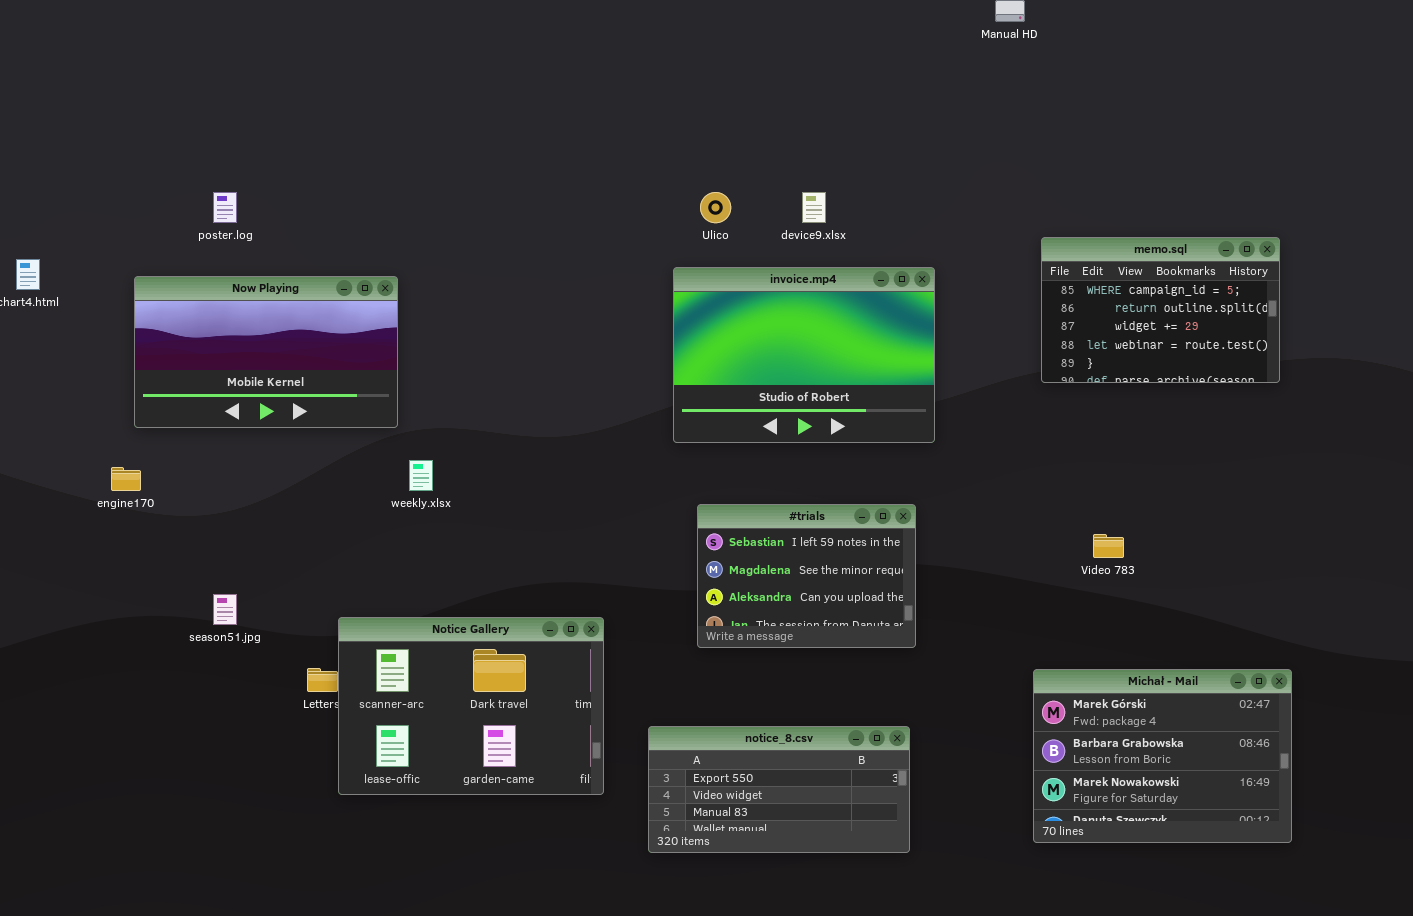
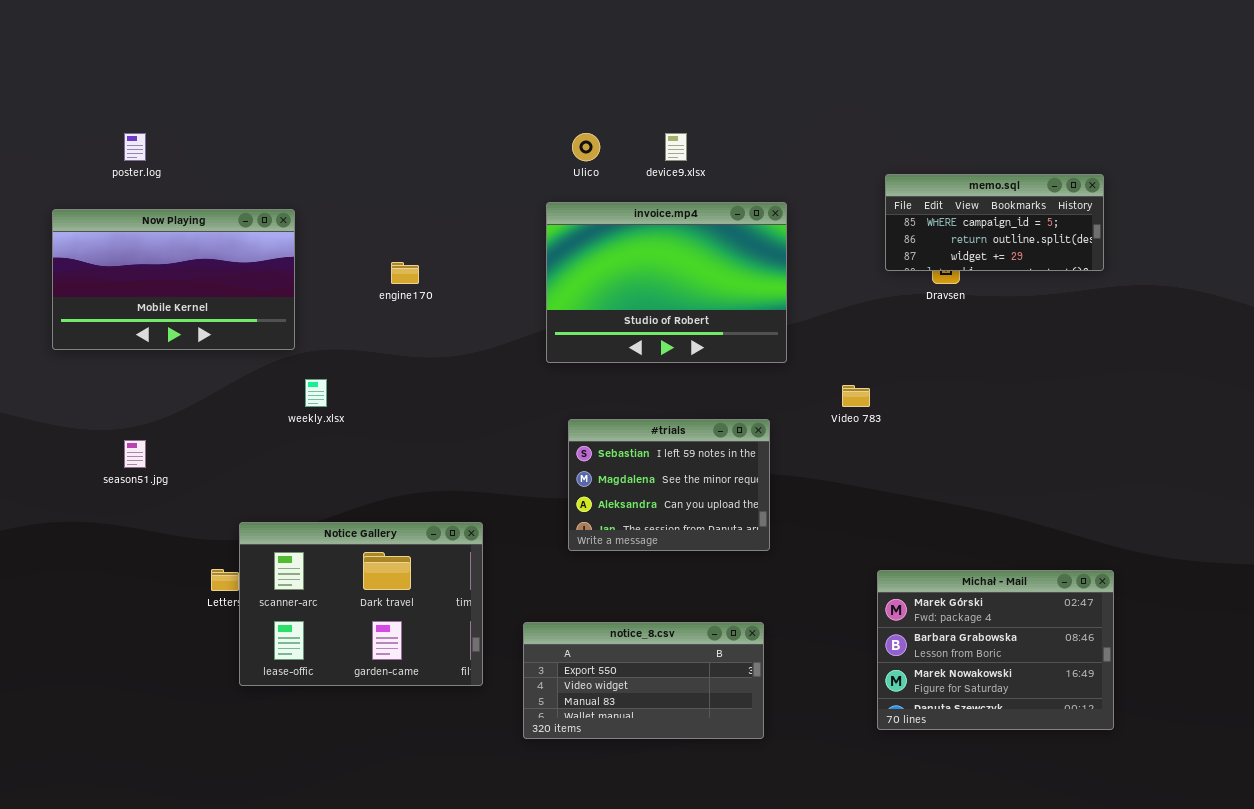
memo.sql: [1041,237,1280,383] -> [885,174,1104,271], resized
engine170: [111,467,141,491] -> [391,262,419,284], moved
Video 783: [1093,534,1124,558] -> [842,385,870,407], moved
season51.jpg: [213,594,237,625] -> [124,440,146,468], moved

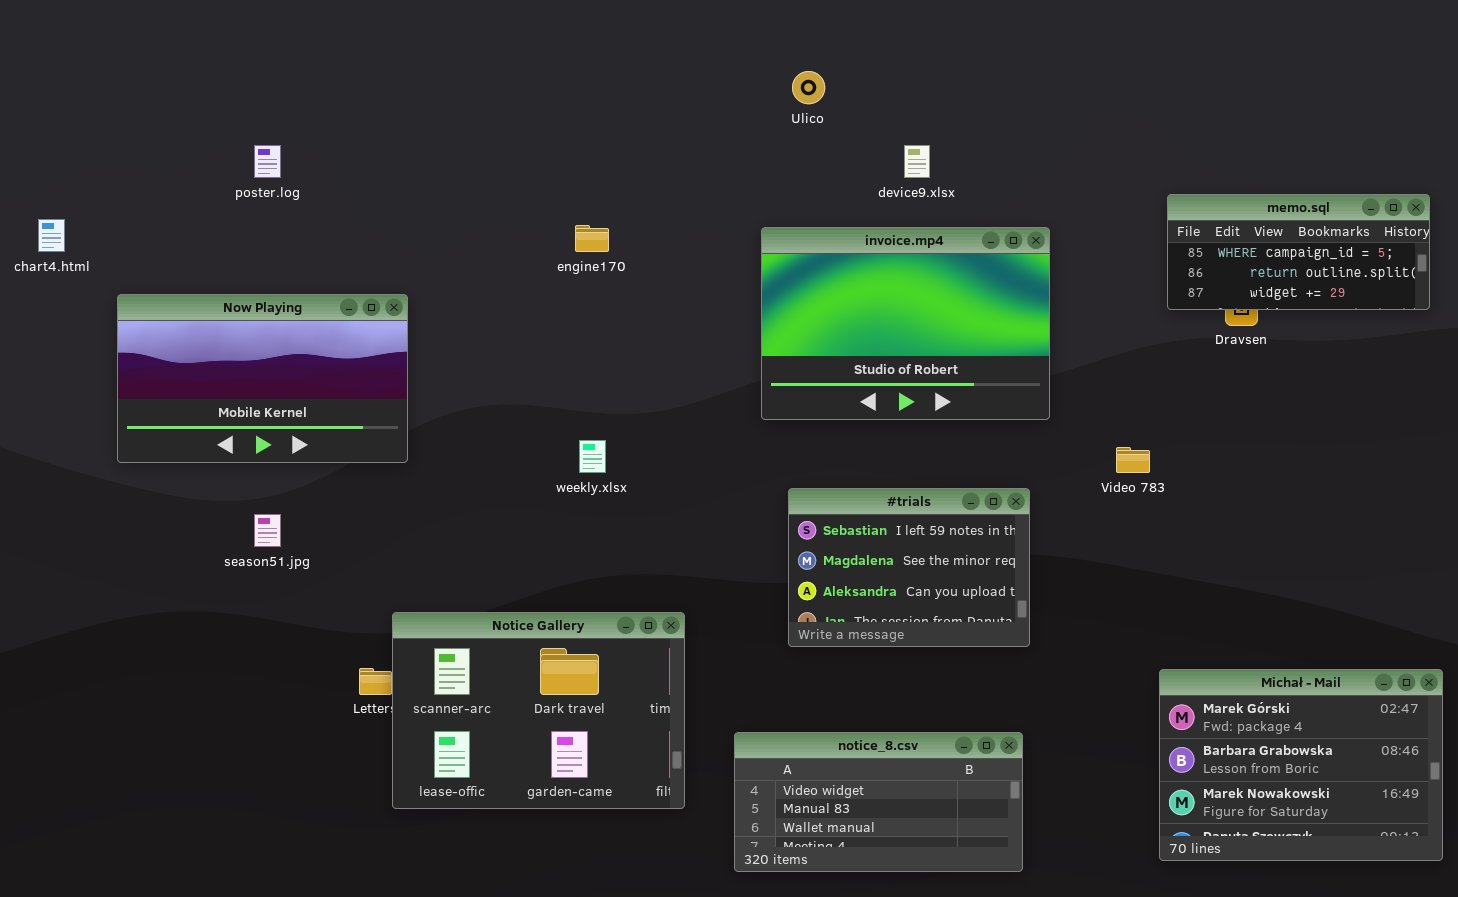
Ulico: [572,133,600,161] -> [792,71,825,104], moved
Now Playing: [52,209,295,350] -> [117,294,408,463], moved
engine170: [391,262,419,284] -> [575,225,609,252], moved
weekly.xlsx: [305,379,327,407] -> [579,440,606,473], moved
notice_8.csv: [523,622,764,739] -> [734,732,1023,872], scrolled down 1 row

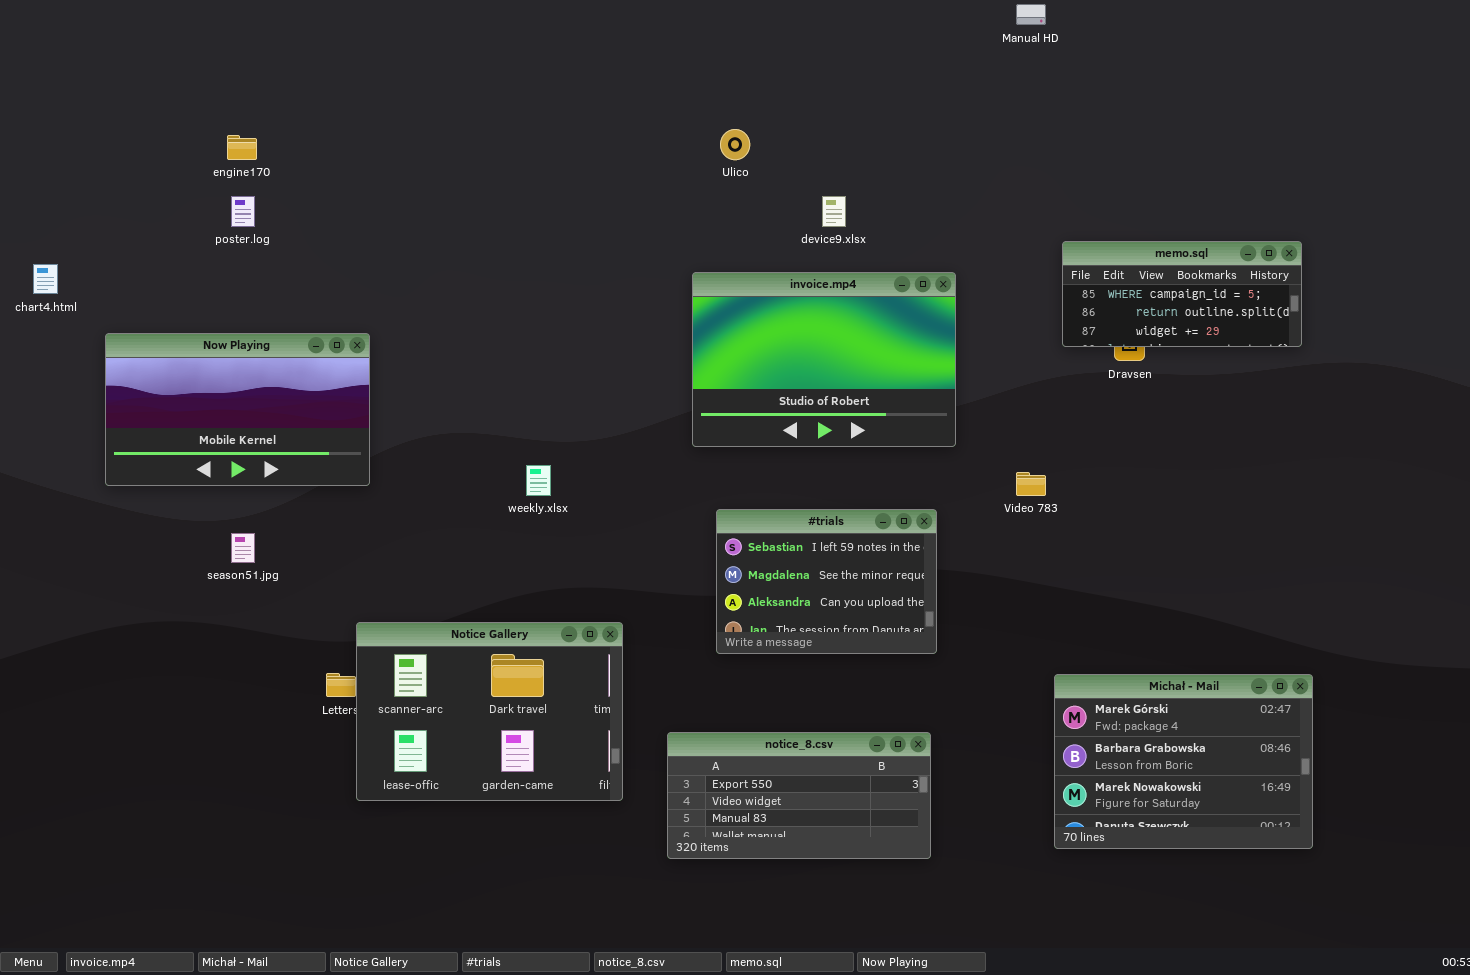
engine170: [575,225,609,252] -> [227,135,257,160], moved
notice_8.csv: [734,732,1023,872] -> [667,732,931,859], scrolled up 1 row

